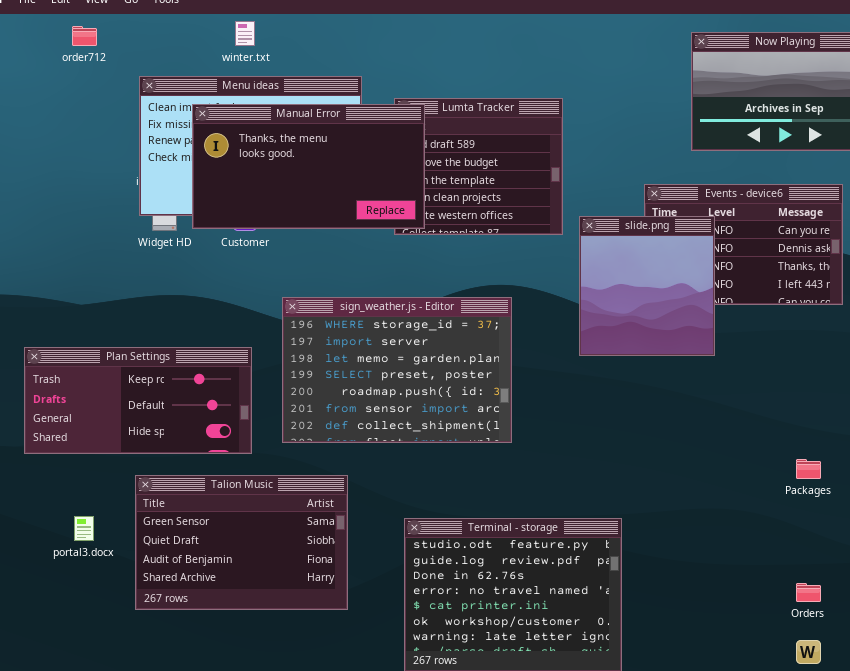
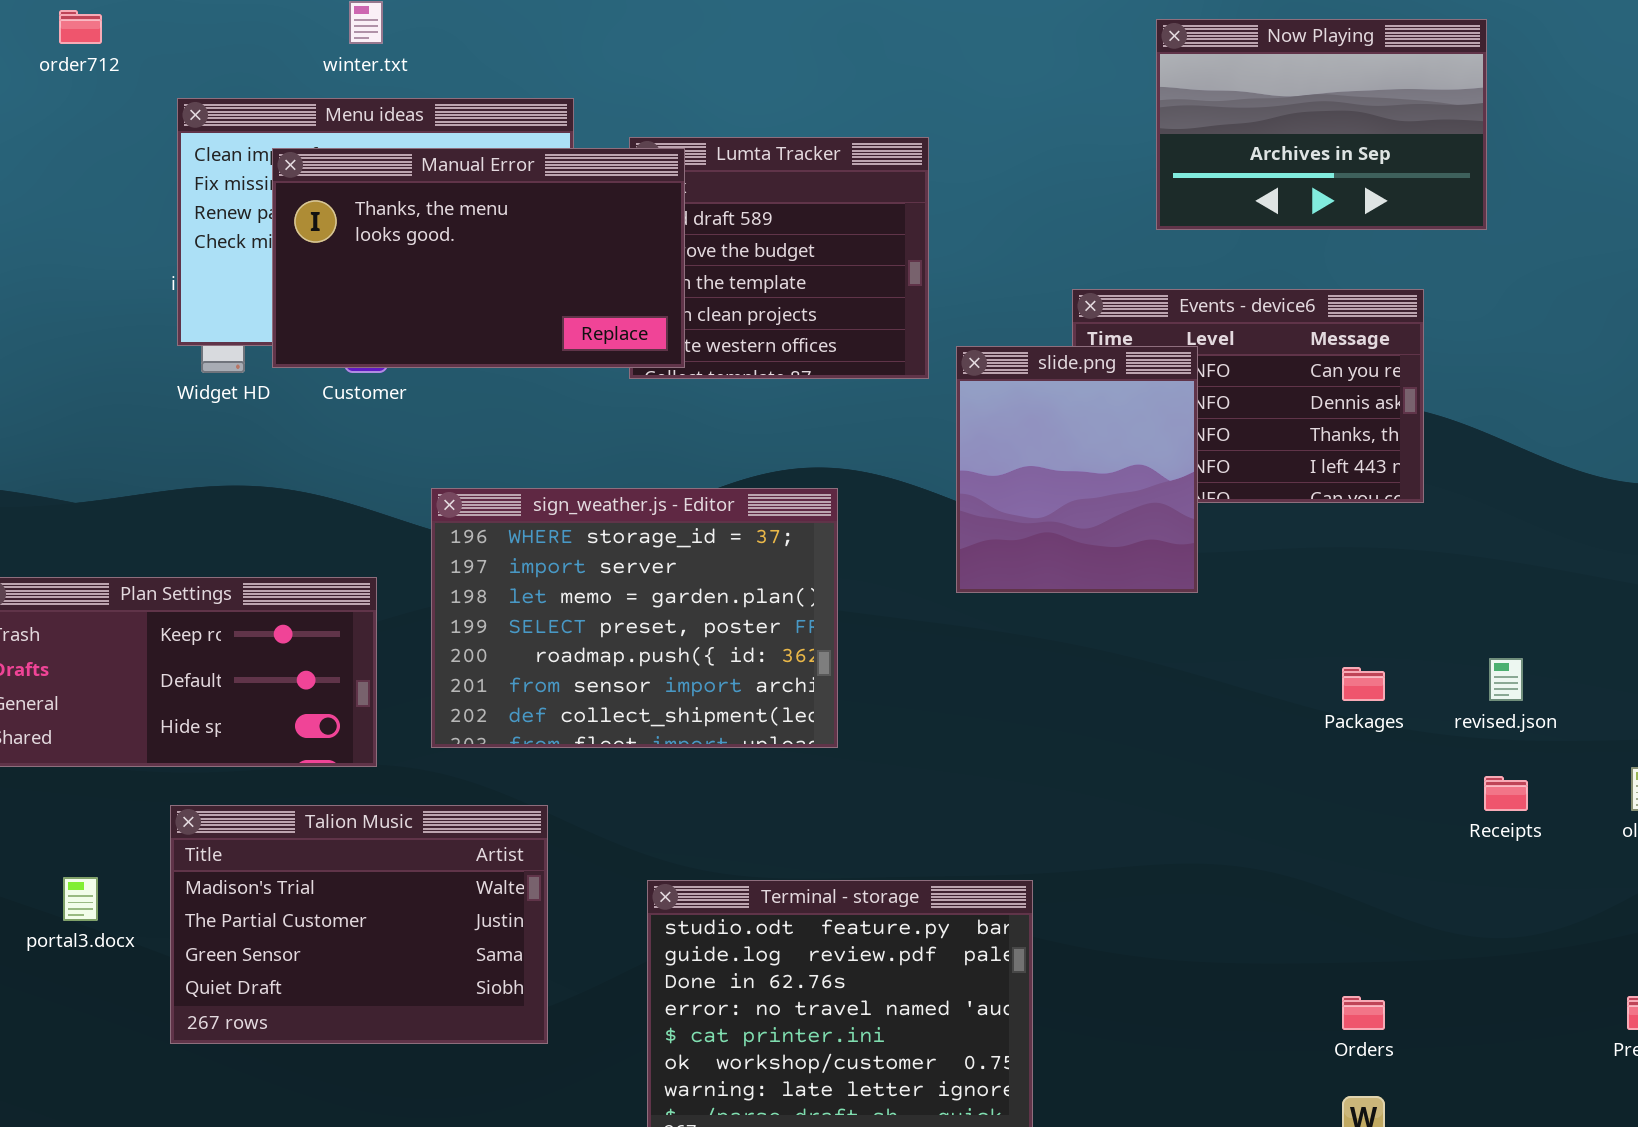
Packages: [796,459,821,479] -> [1342,667,1385,701], moved
Talion Music: [135,475,348,610] -> [170,805,548,1044], scrolled up 2 rows

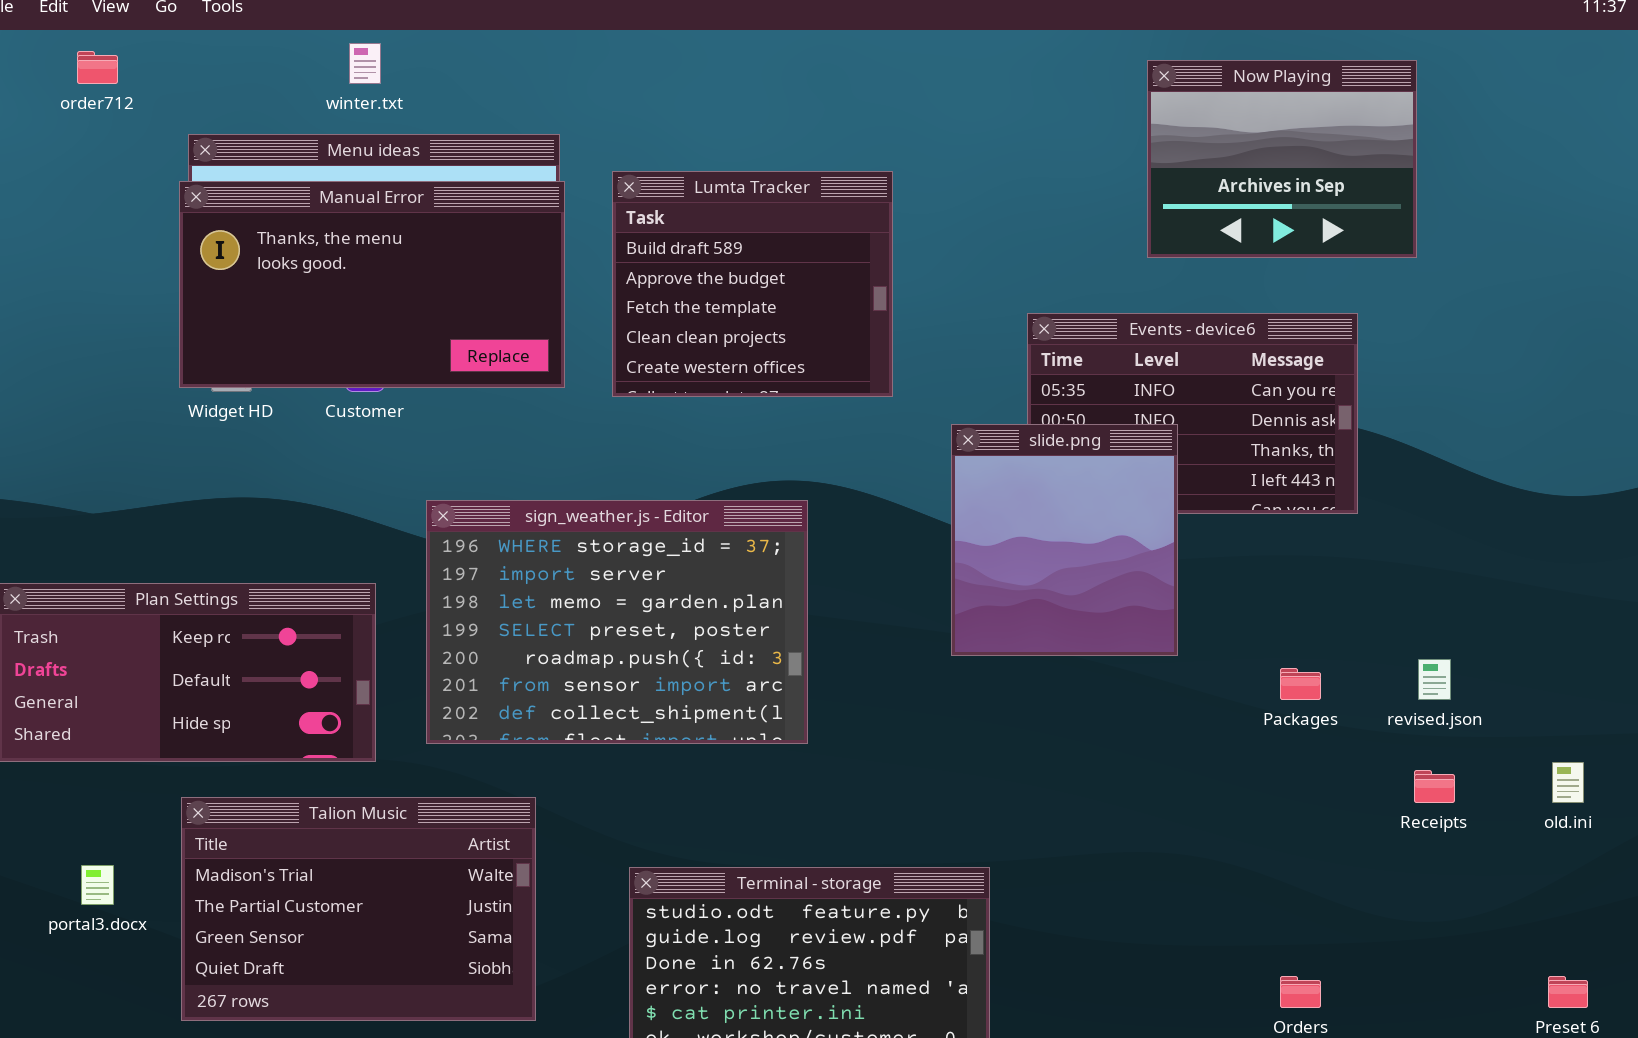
Now Playing: [1156,19,1487,230] -> [1147,60,1417,258], resized
Manual Error: [272,148,685,368] -> [179,181,565,388], moved
slide.png: [956,346,1198,593] -> [951,424,1178,656], moved

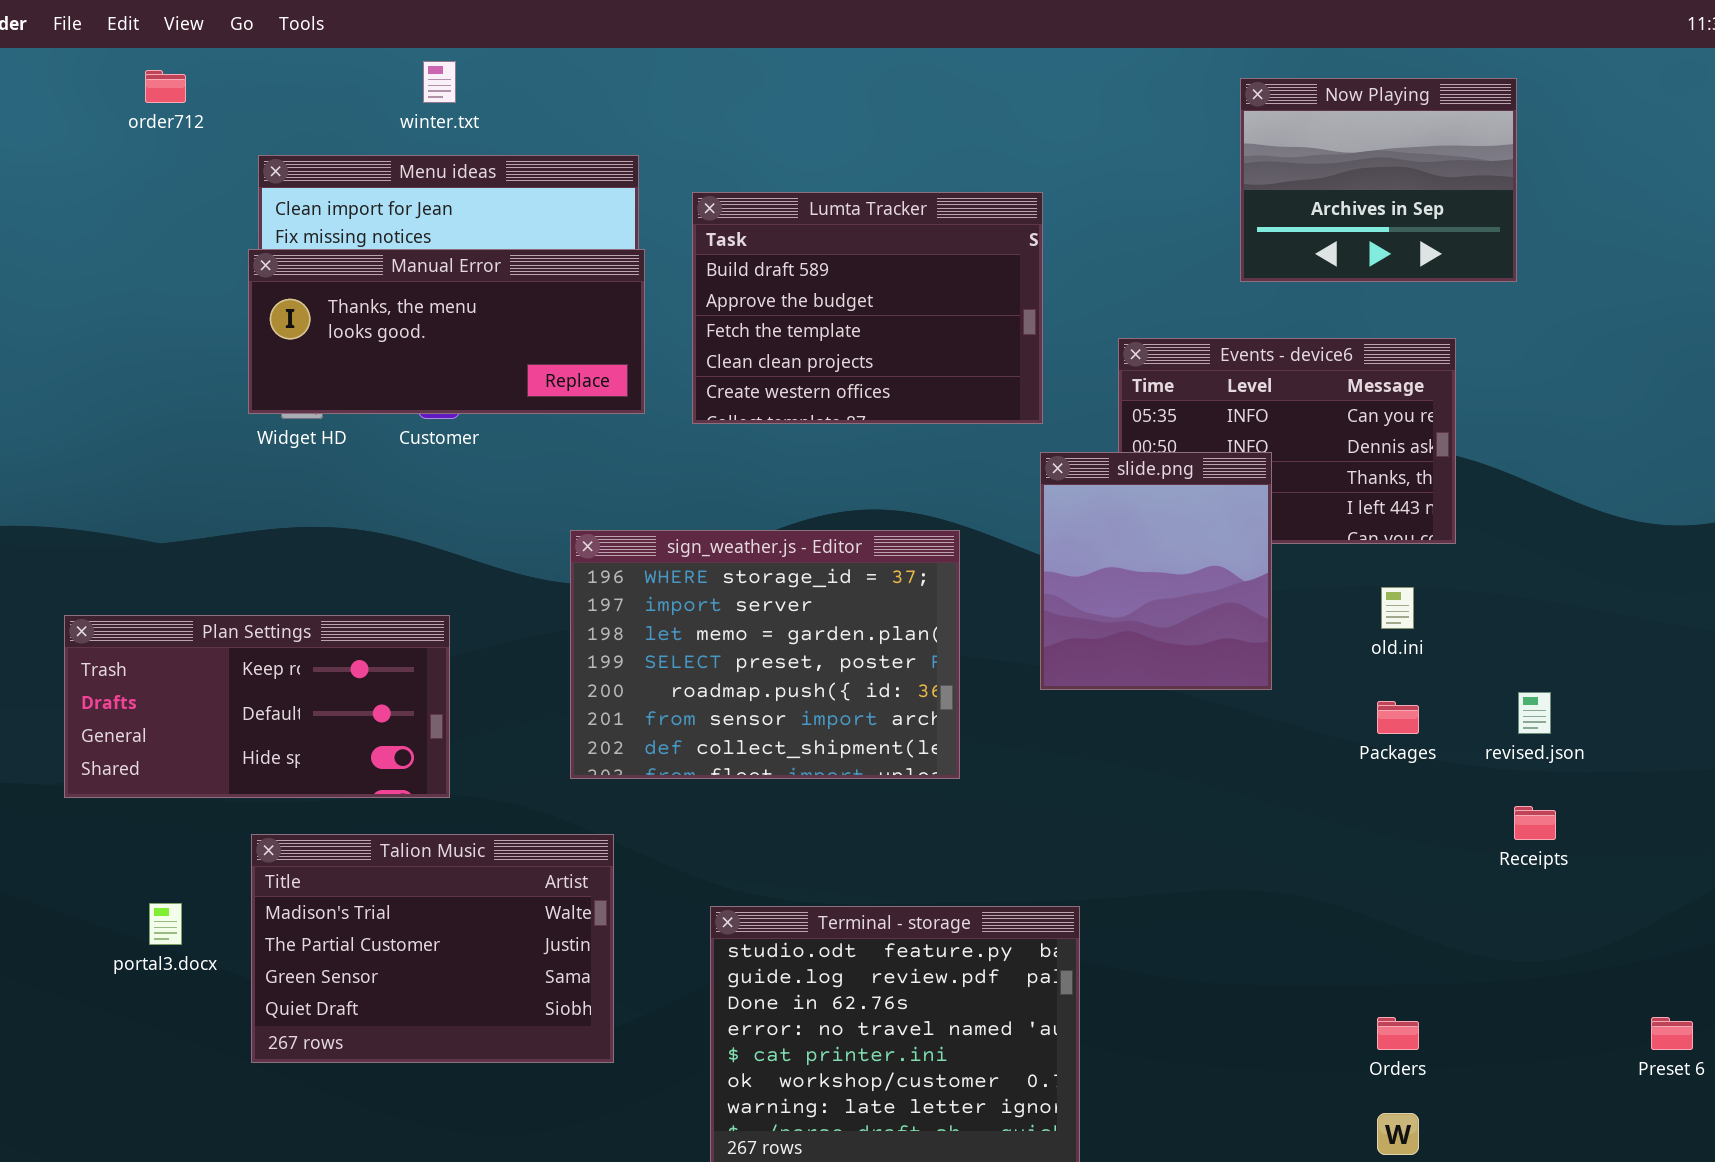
Lumta Tracker: [612,171,893,397] -> [692,192,1043,424], resized
Manual Error: [179,181,565,388] -> [248,249,645,414], resized
sign_weather.js - Editor: [426,500,808,744] -> [570,530,960,779], moved
old.ini: [1552,762,1584,803] -> [1381,587,1414,629], moved

